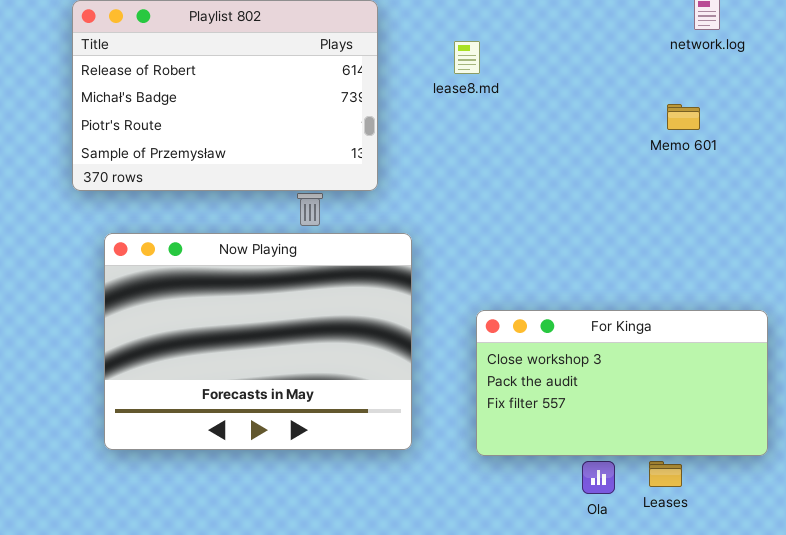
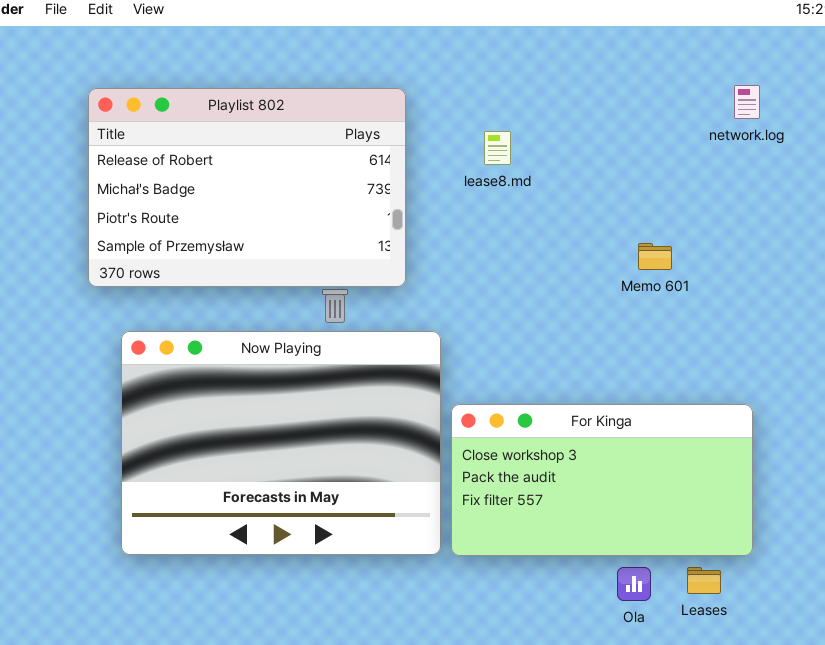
Memo 601: [667,104,700,130] -> [638,243,672,270], moved
For Kinga: [476,310,768,456] -> [451,404,753,556], moved

